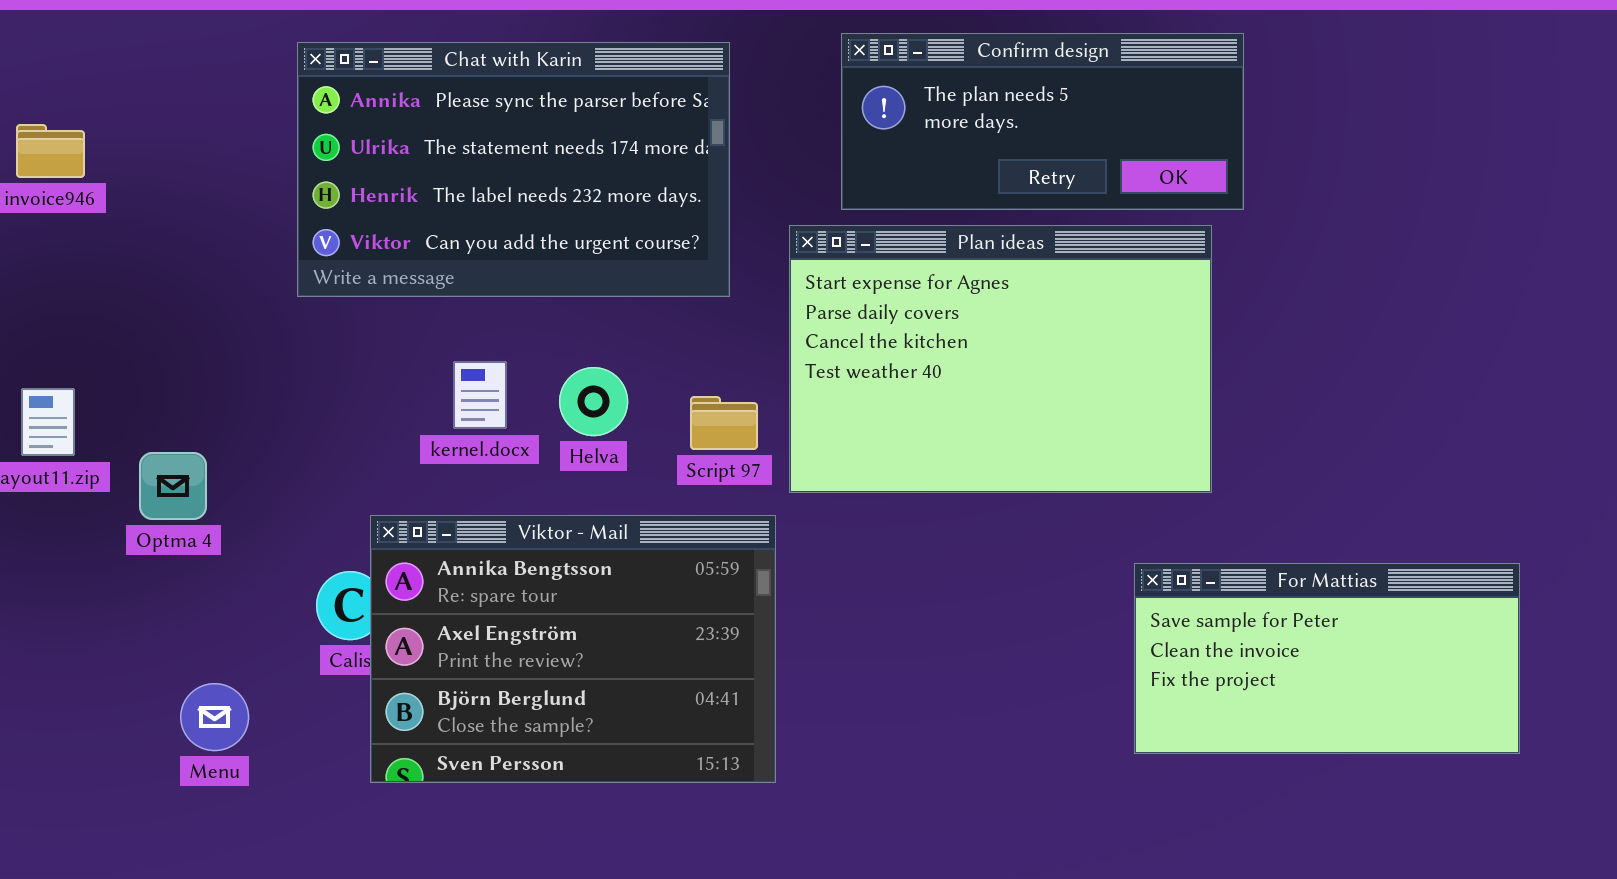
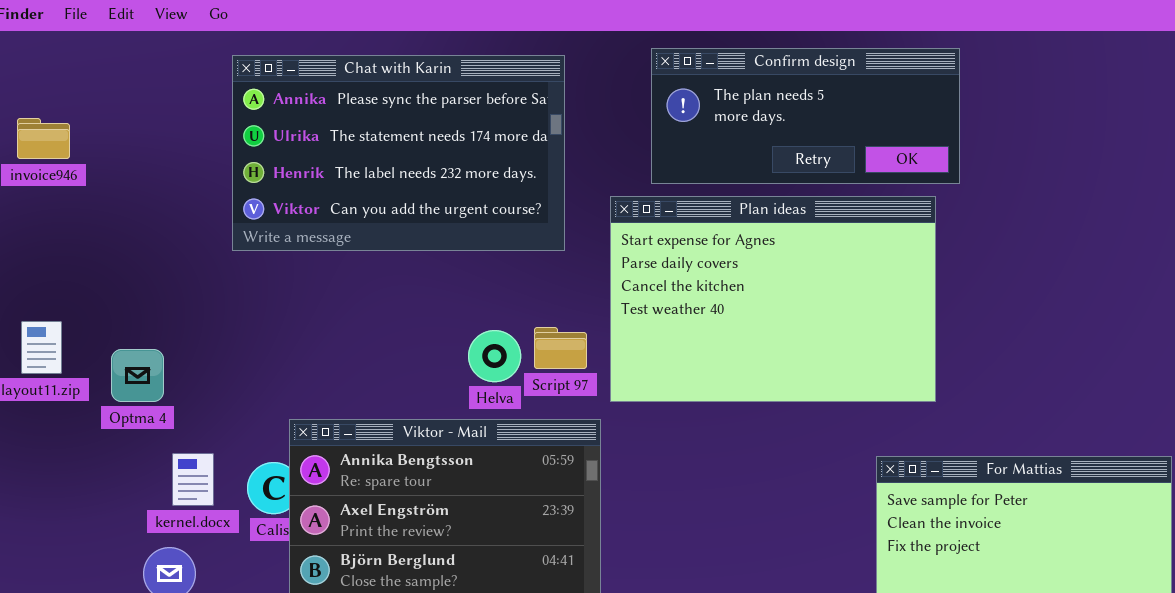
kernel.docx: [453,361,507,429] -> [172,453,214,506], moved
Helva: [559,367,628,436] -> [468,330,521,382], moved
Optma 4: [139,452,207,520] -> [111,349,164,402], moved

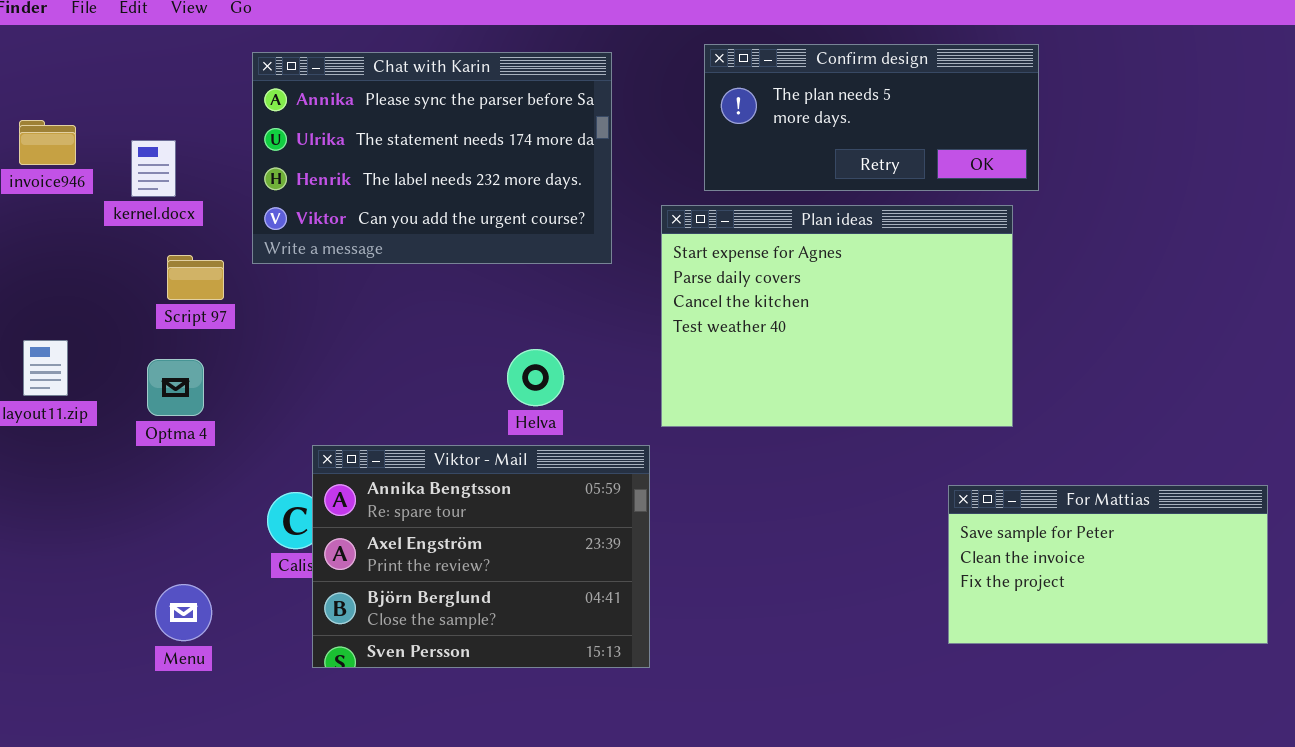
Script 97: [534,327,587,369] -> [167,255,224,300], moved
Optma 4: [111,349,164,402] -> [147,359,204,416], moved
kernel.docx: [172,453,214,506] -> [131,140,176,197], moved

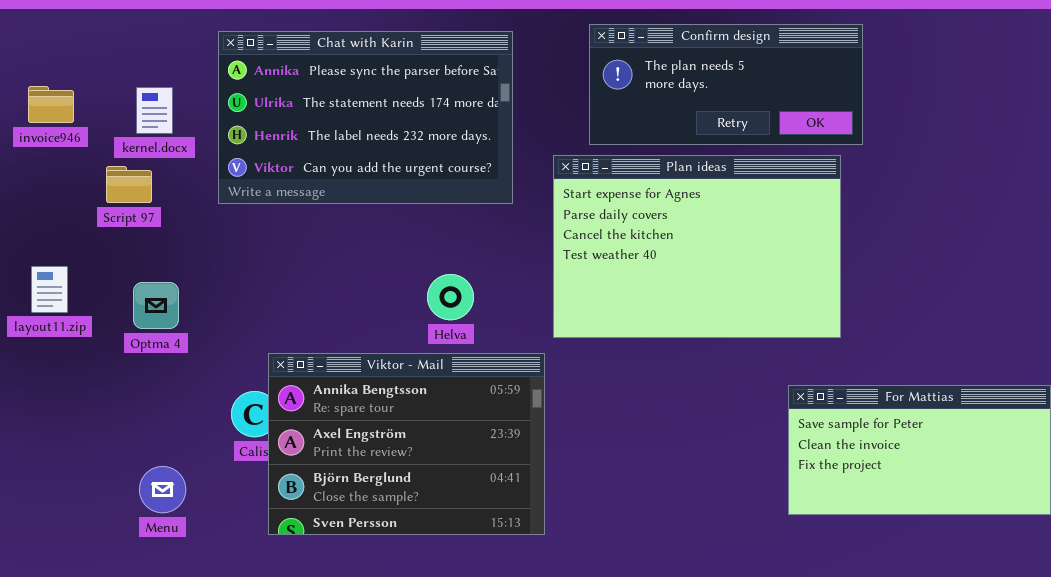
kernel.docx: [131,140,176,197] -> [136,87,173,134], moved
Script 97: [167,255,224,300] -> [106,166,152,203], moved

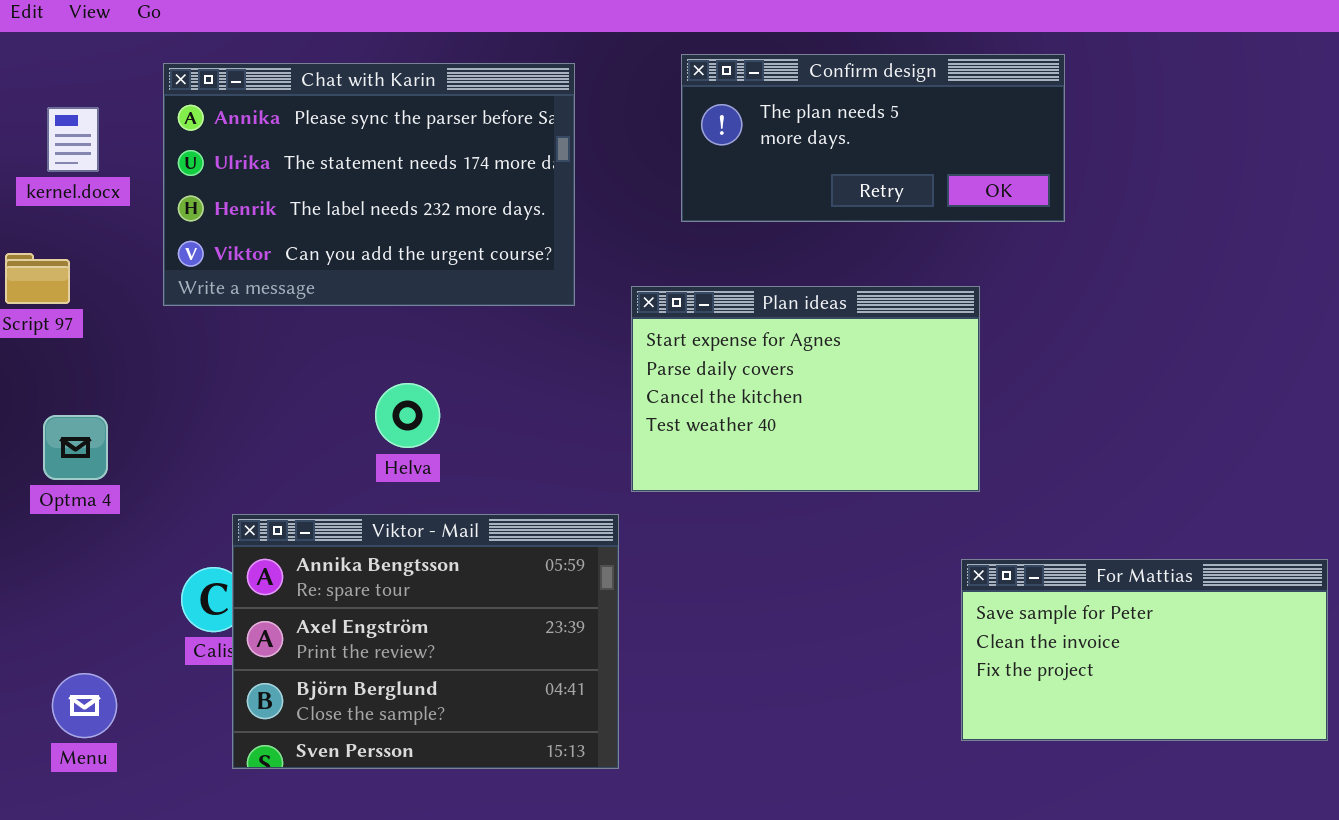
kernel.docx: [136,87,173,134] -> [47,107,99,172], moved
Plan ideas: [553,155,841,338] -> [631,286,980,492], resized
Helva: [427,274,474,320] -> [375,383,440,448], moved

